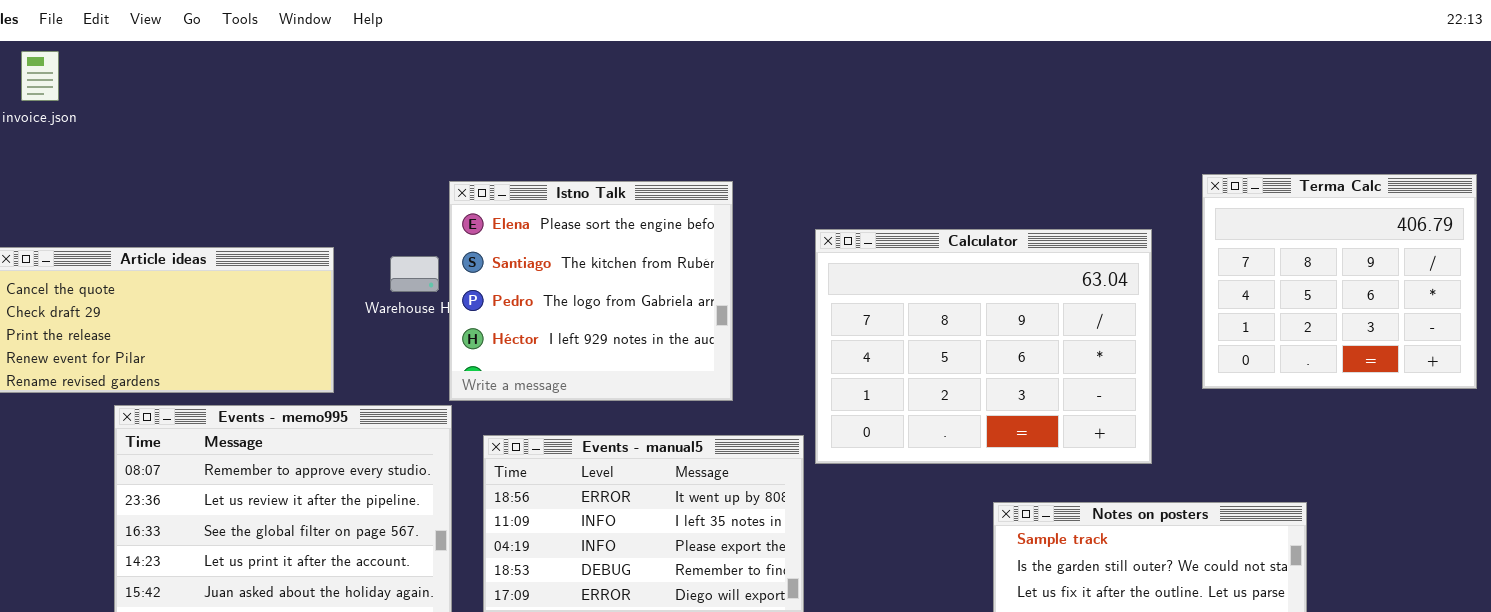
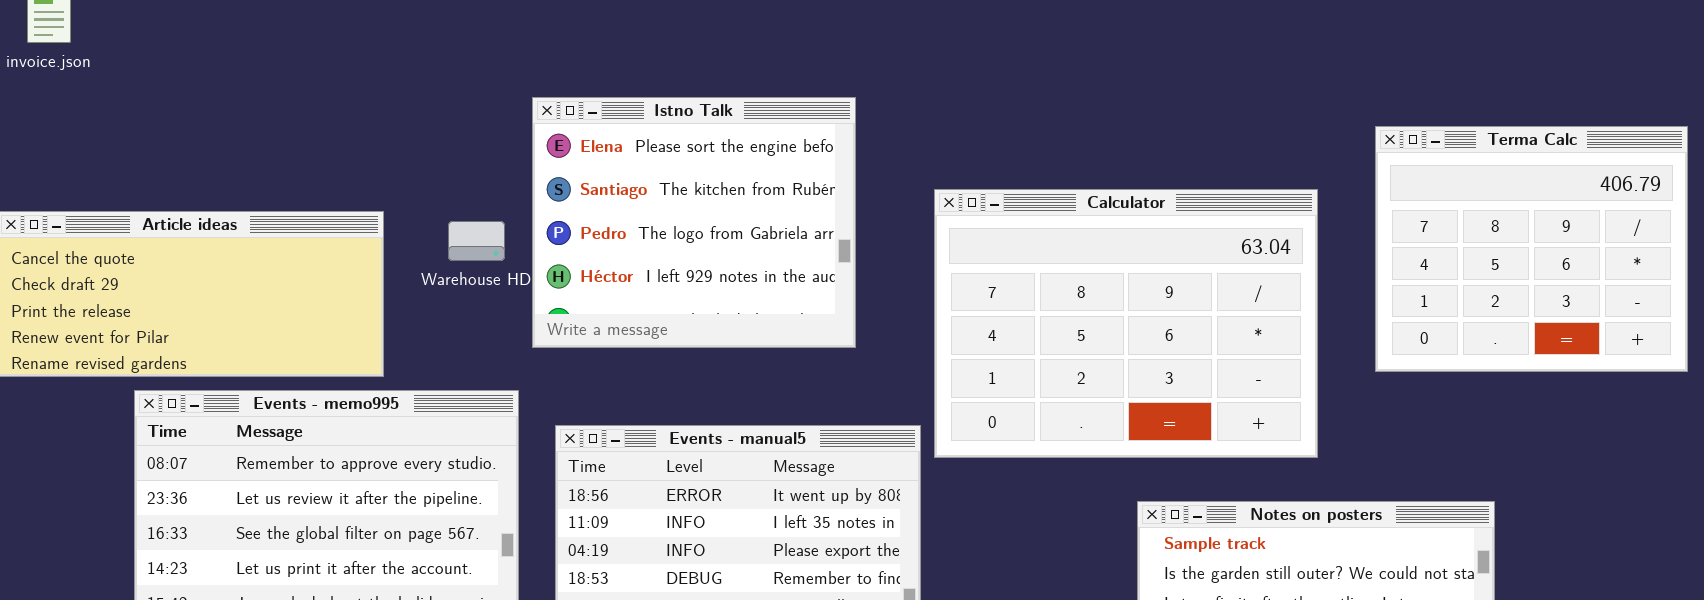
Istno Talk: [449,181,733,401] -> [532,97,856,348], moved

